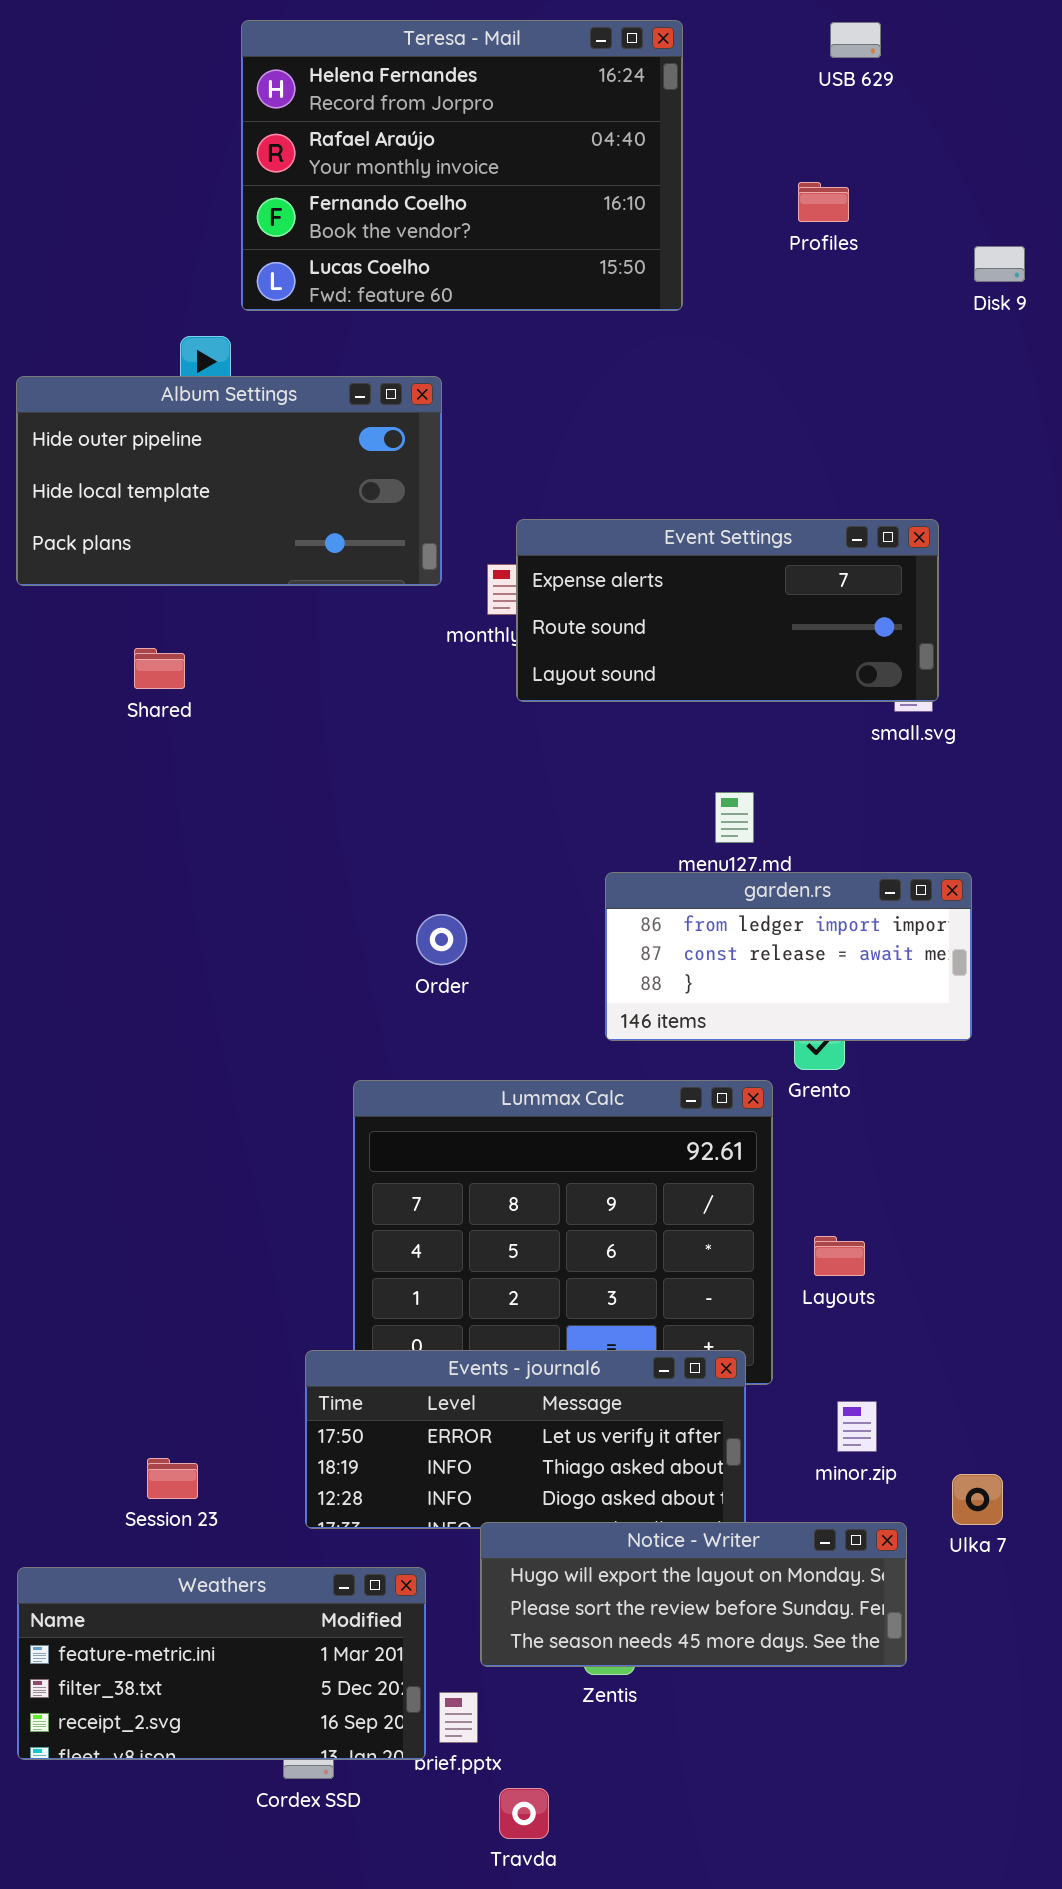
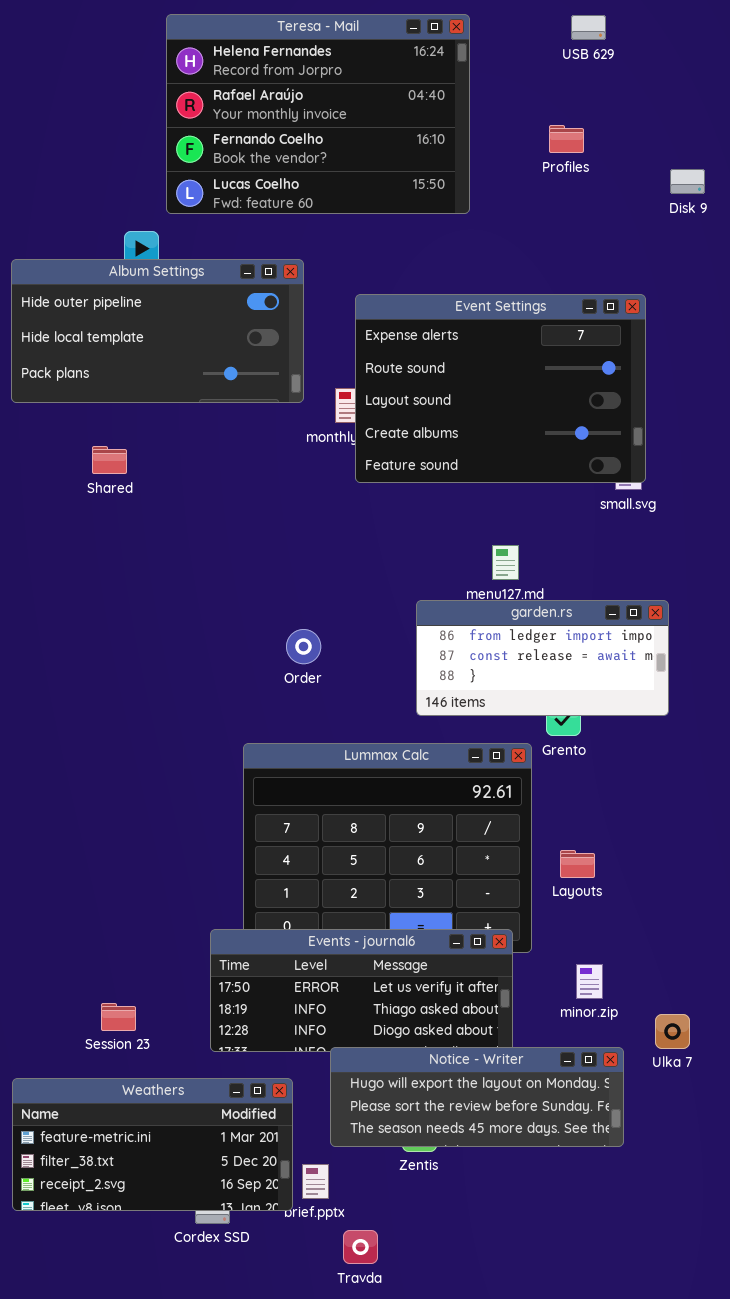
Event Settings: [516,519,939,702] -> [355,294,646,483], resized

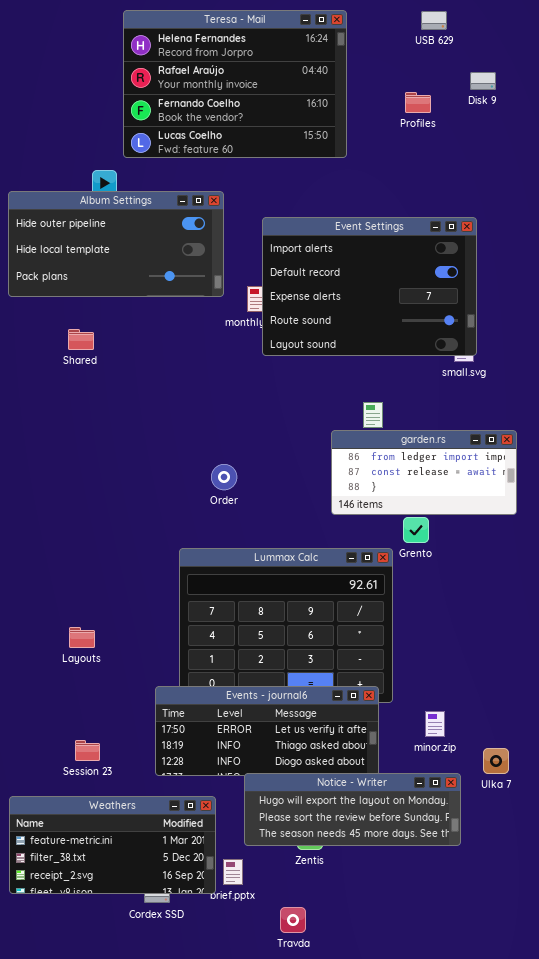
Disk 9: [670,169,705,194] -> [470,72,496,90], moved
Event Settings: [355,294,646,483] -> [262,217,477,356], scrolled up 2 rows
garden.rs: [416,600,669,716] -> [331,430,517,515], moved
Layouts: [560,850,595,878] -> [69,627,95,648], moved
Travda: [343,1230,378,1264] -> [280,907,306,933], moved

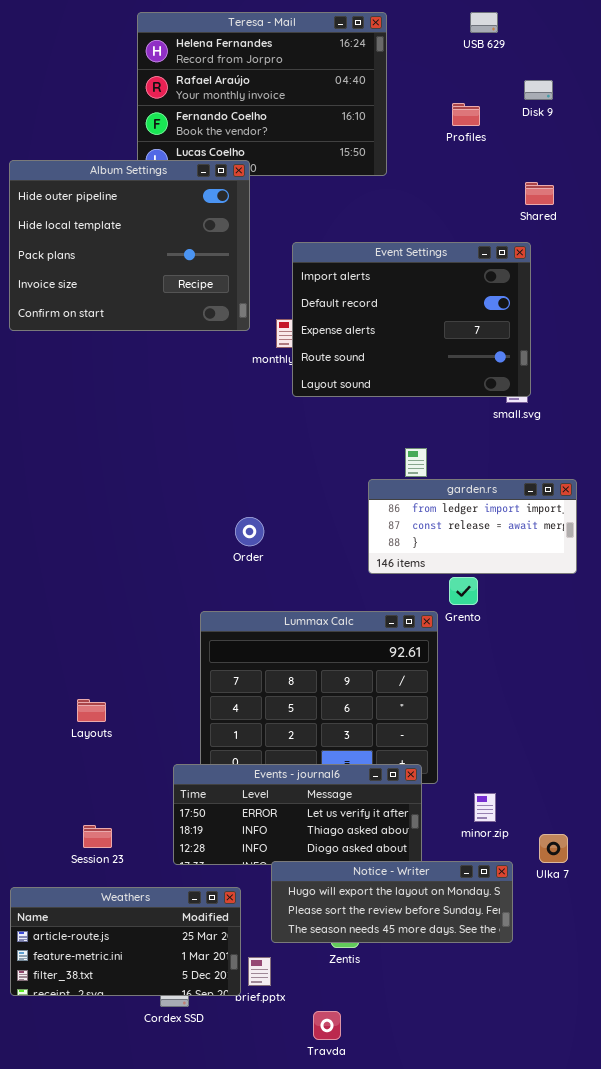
Album Settings: [8,191,224,297] -> [9,160,250,331], resized
Shared: [68,329,94,350] -> [525,182,554,205], moved
Weathers: [9,796,216,894] -> [10,887,241,996], scrolled up 1 row

